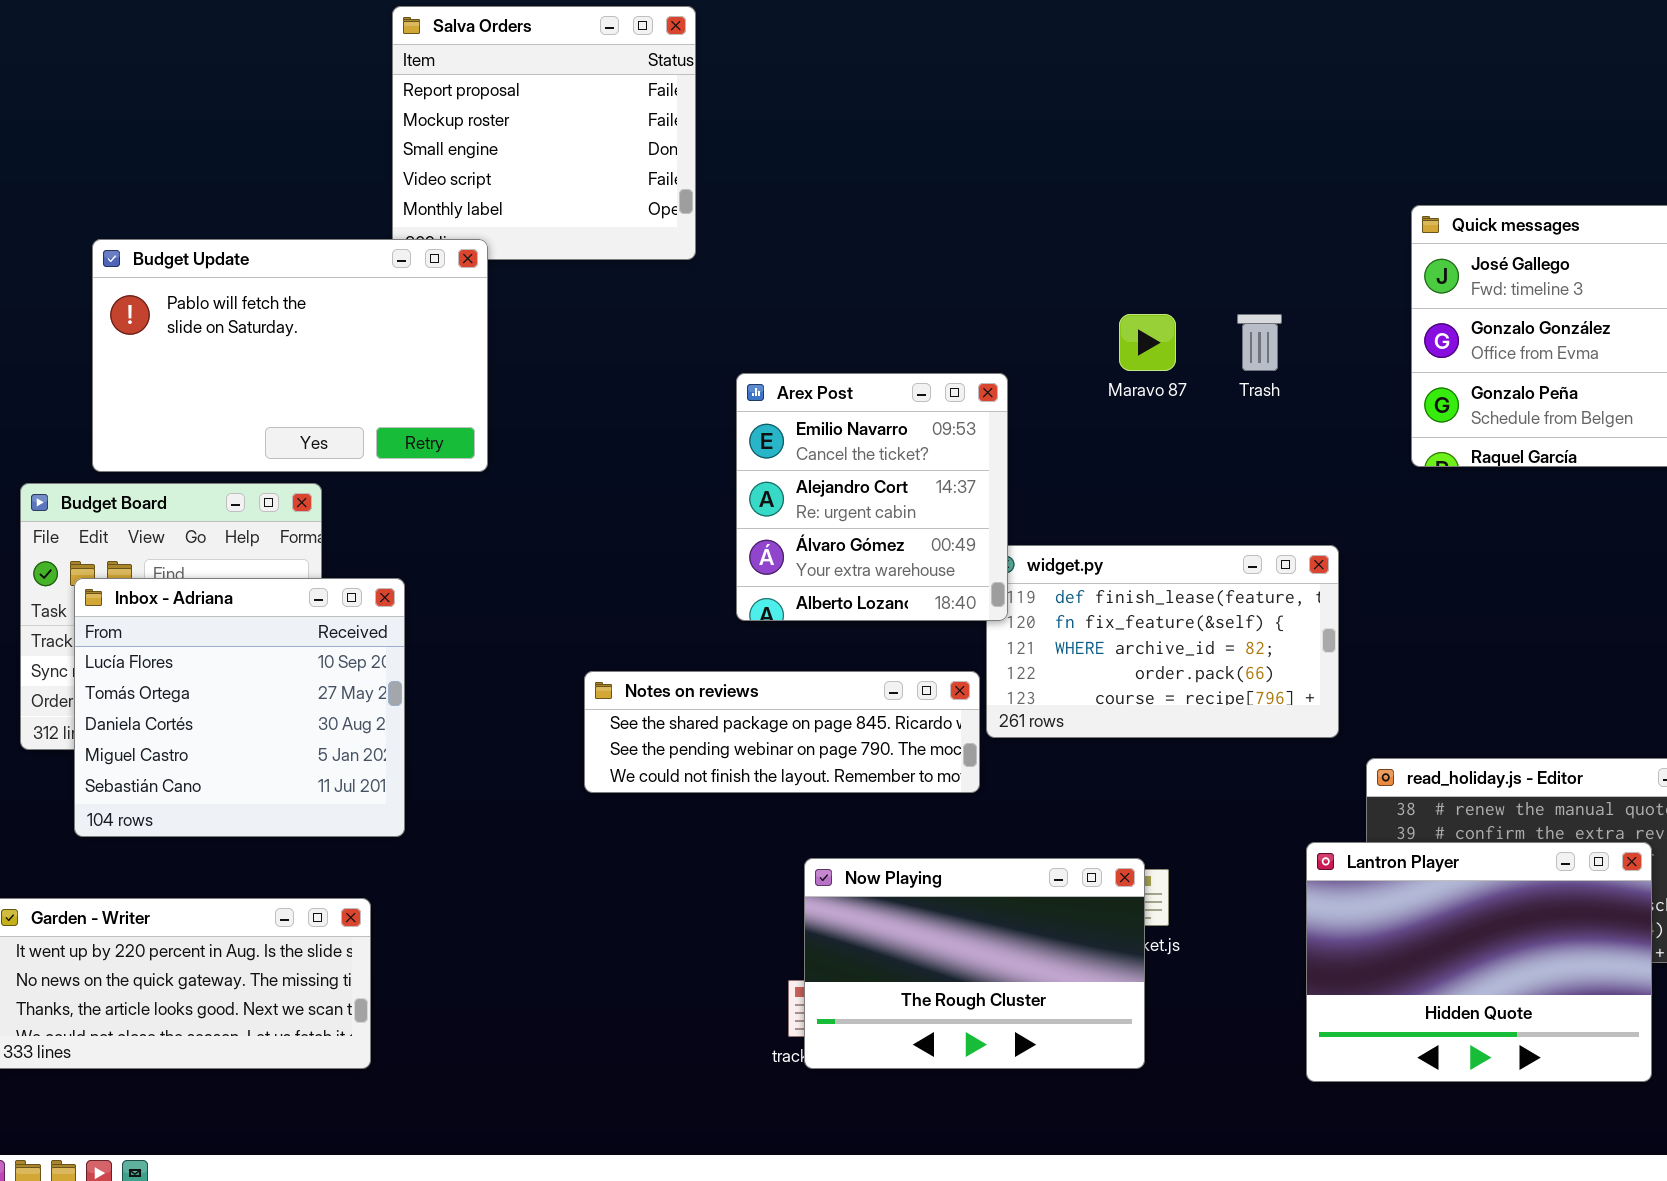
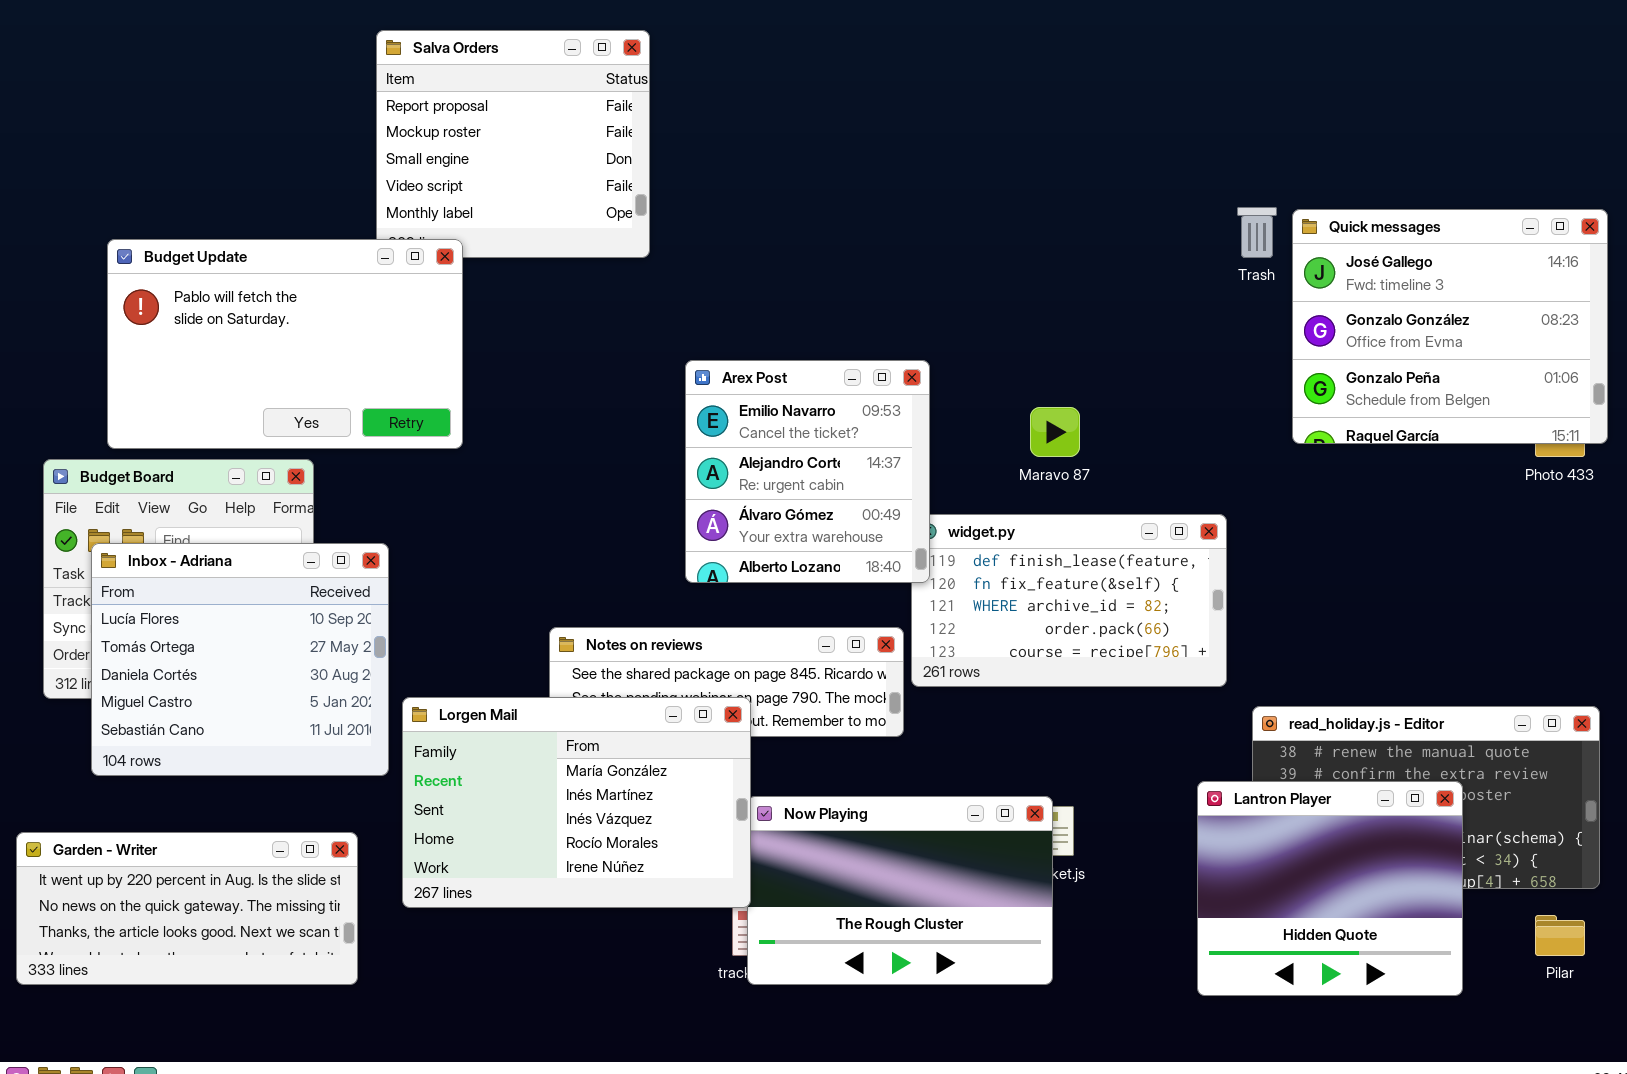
Maravo 87: [1119,314,1176,371] -> [1030,407,1080,457], moved
Trash: [1237,314,1282,371] -> [1237,207,1277,258], moved
Lorgen Mail: none -> [402,697,751,908], opened
Lantron Player: [1306,842,1652,1082] -> [1197,781,1463,996], resized

